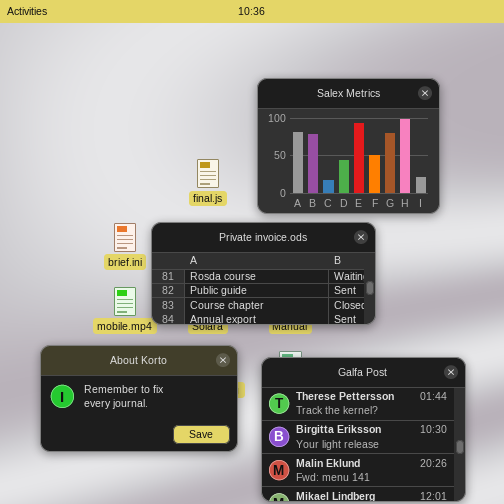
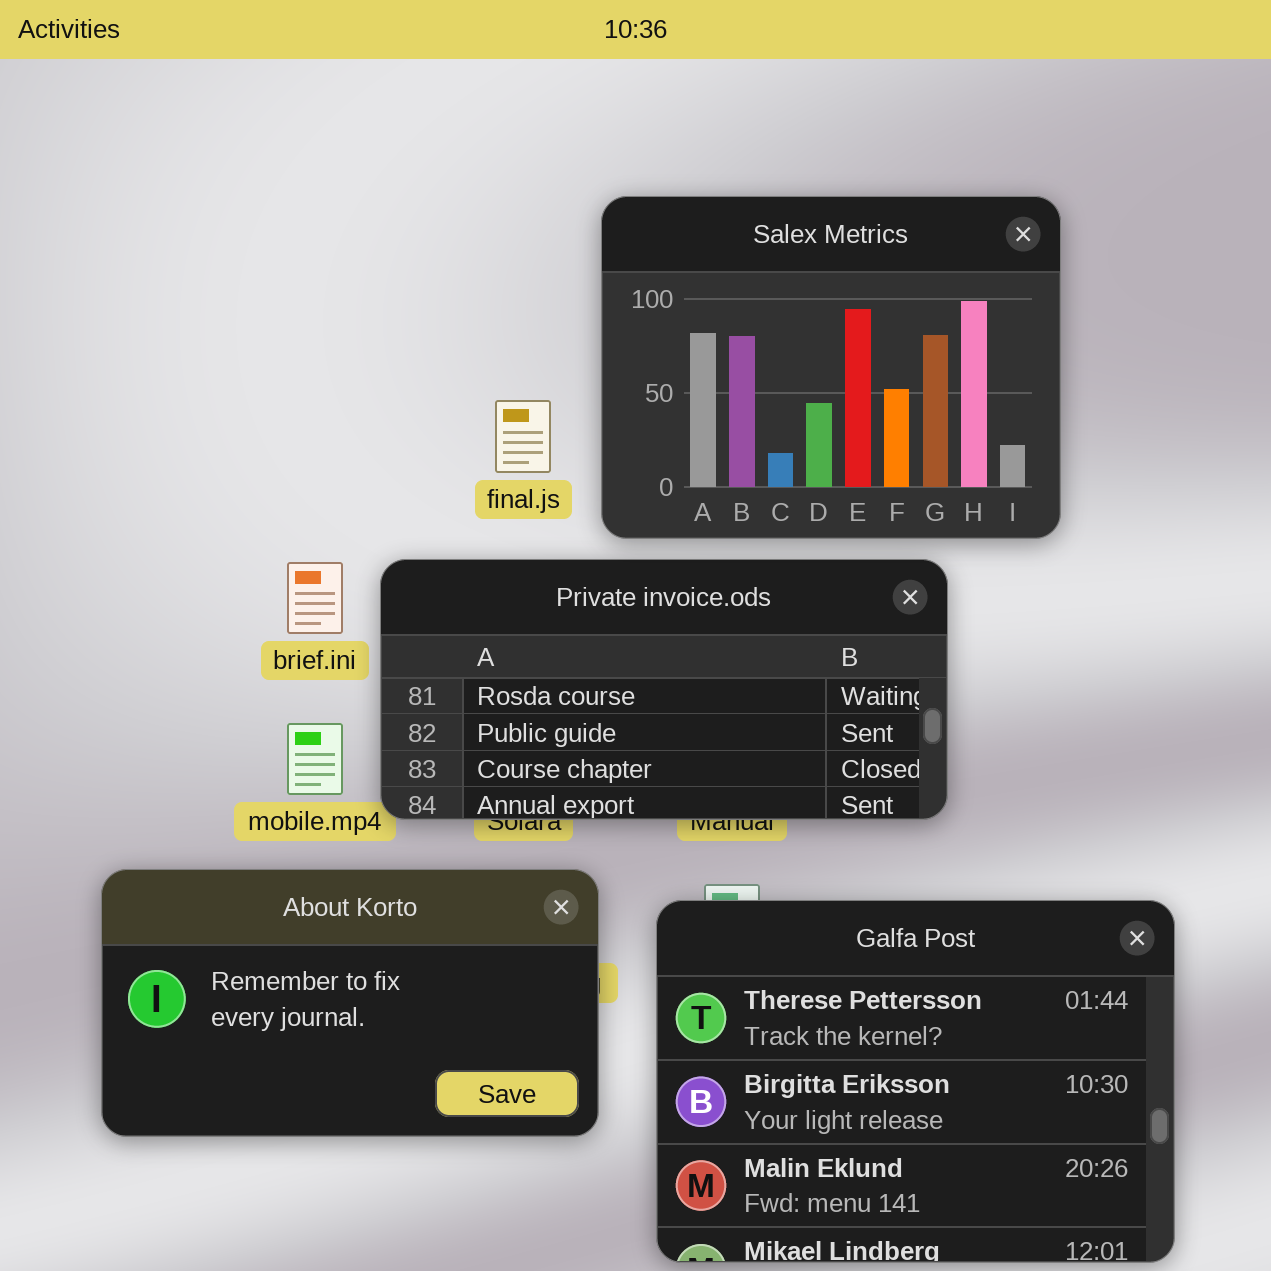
Salex Metrics: [257,78,440,214] -> [601,196,1061,539], moved

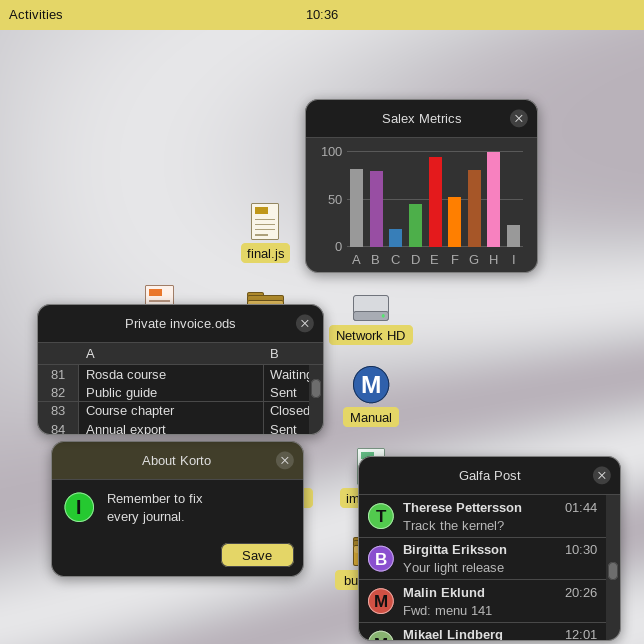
Private invoice.ods: [380,559,948,820] -> [37,304,324,435], moved
Galfa Post: [656,900,1175,1263] -> [358,456,621,641], moved

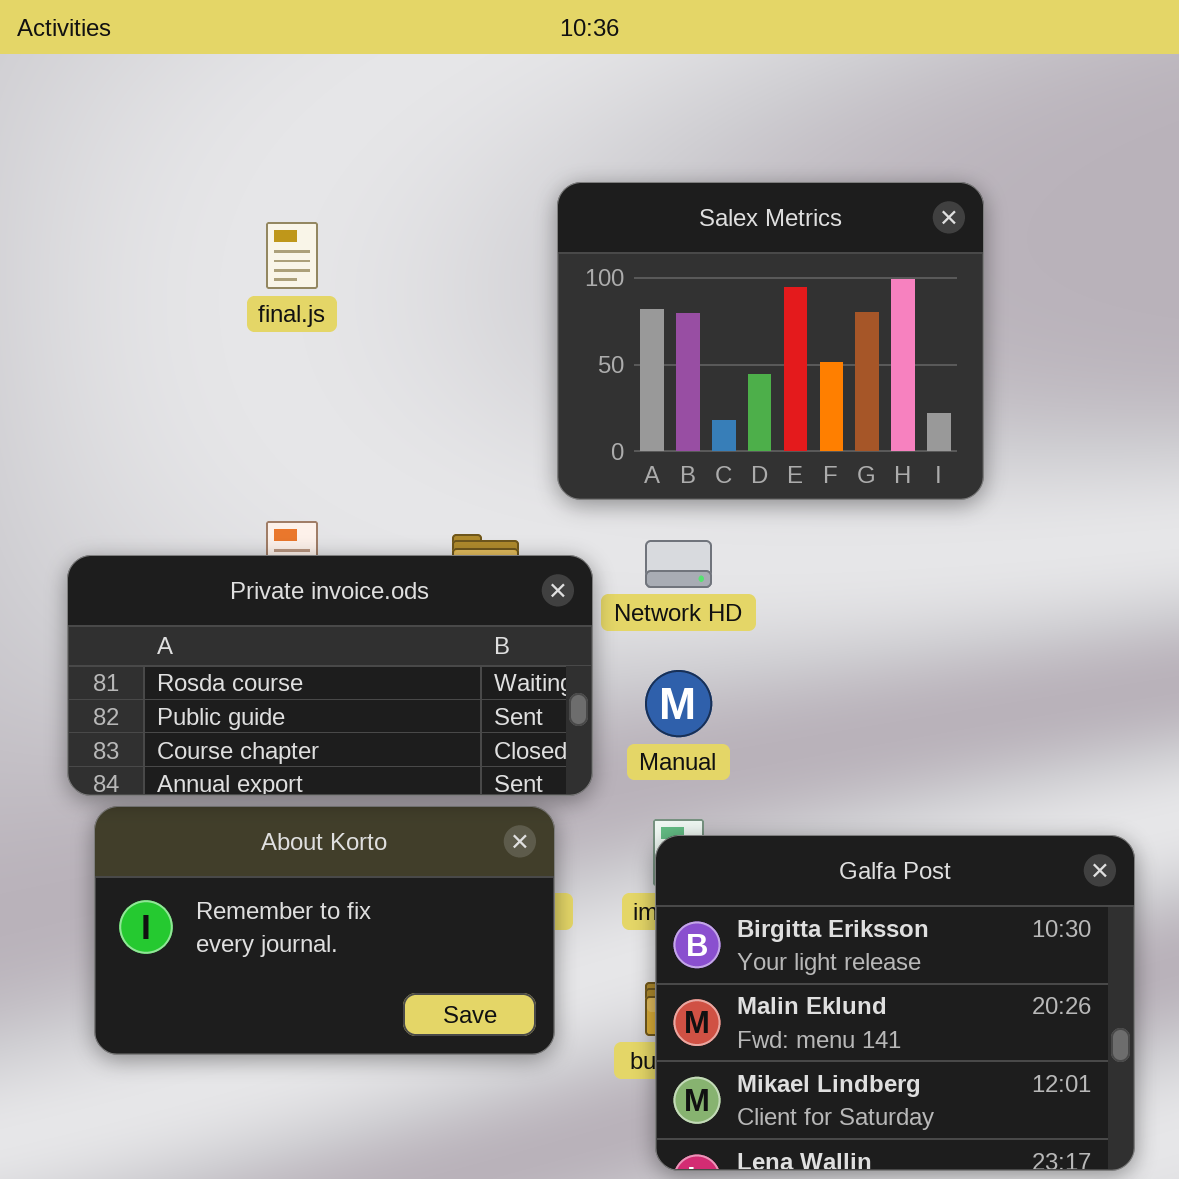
final.js: [251,203,279,240] -> [266,222,318,289], moved
Galfa Post: [358,456,621,641] -> [655,835,1135,1171], scrolled down 1 row

